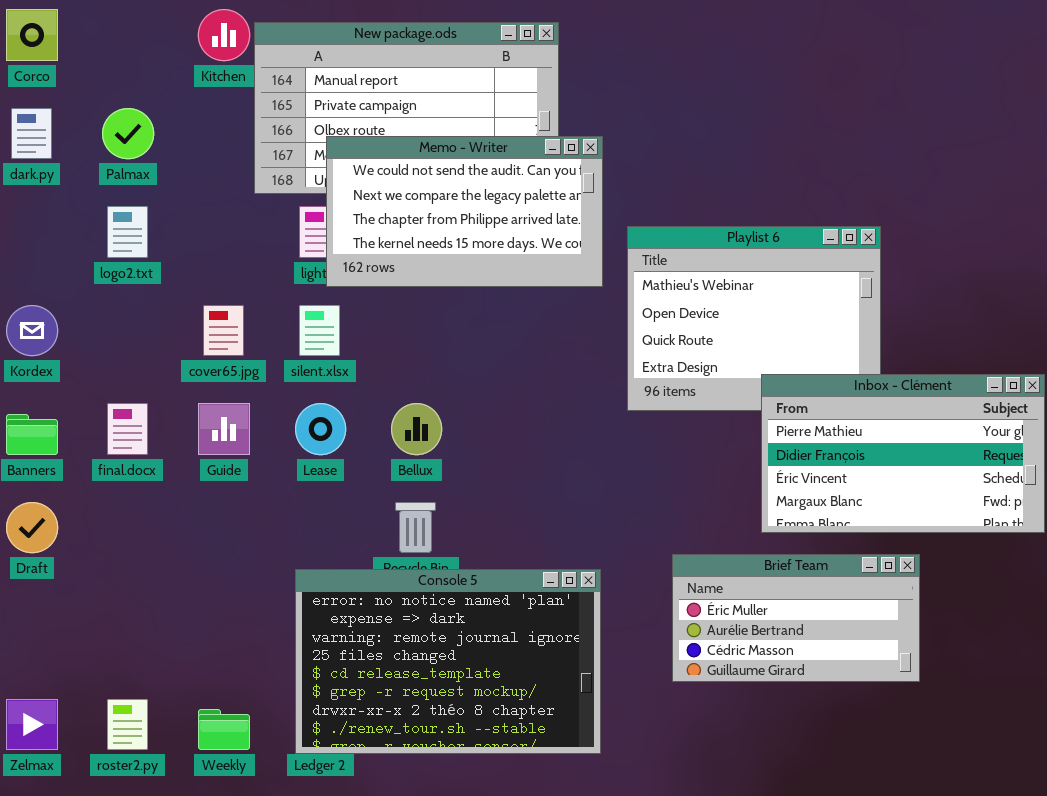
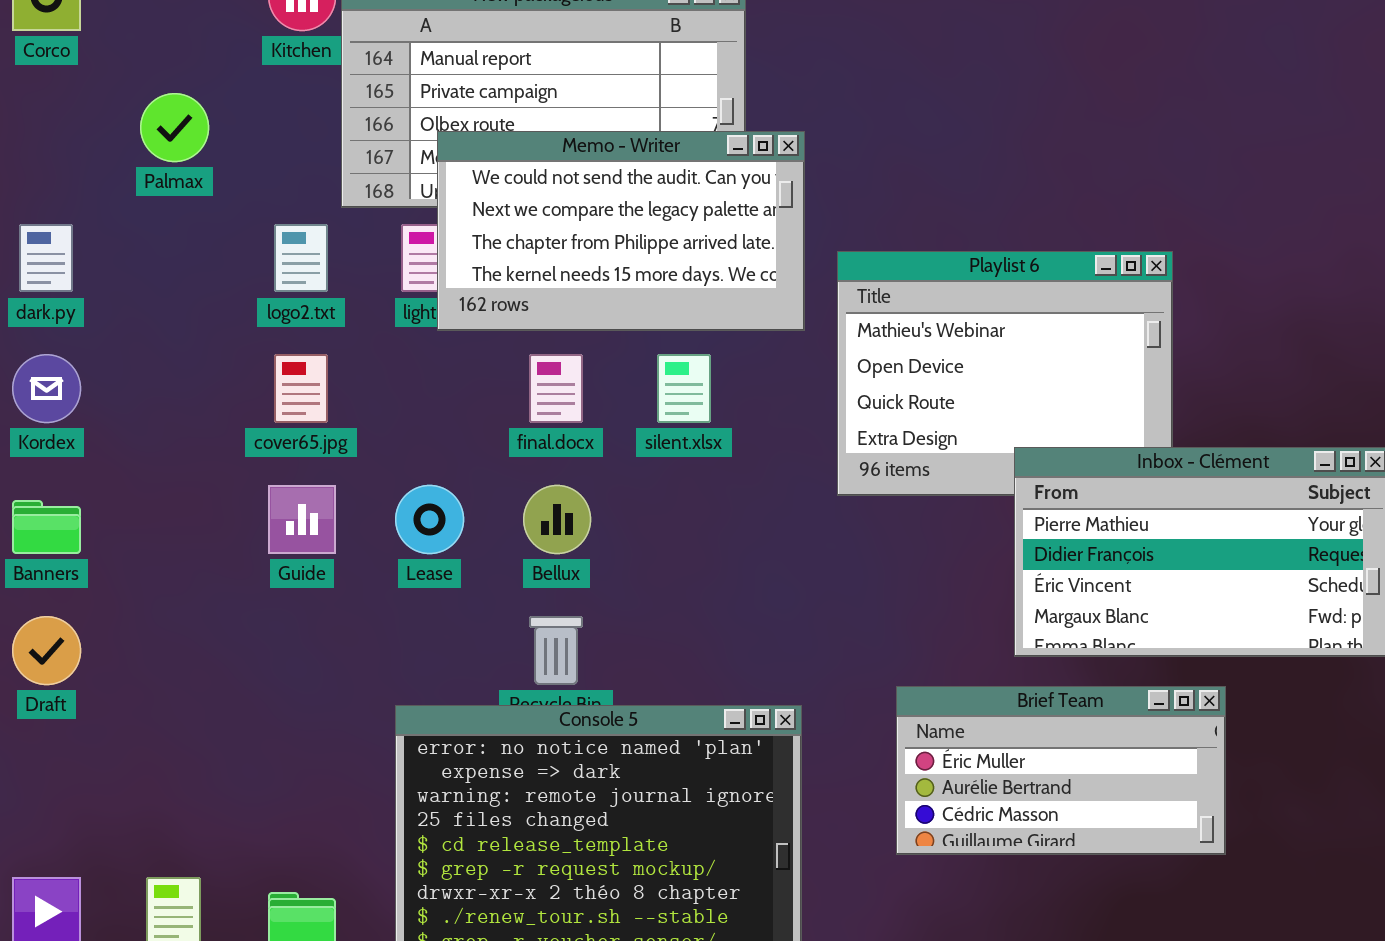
dark.py: [11,108,52,159] -> [19,224,73,292], moved
logo2.txt: [107,206,148,258] -> [274,224,328,292], moved
silent.xlsx: [299,305,340,356] -> [657,354,711,423], moved
final.docx: [107,403,148,455] -> [529,354,583,423], moved

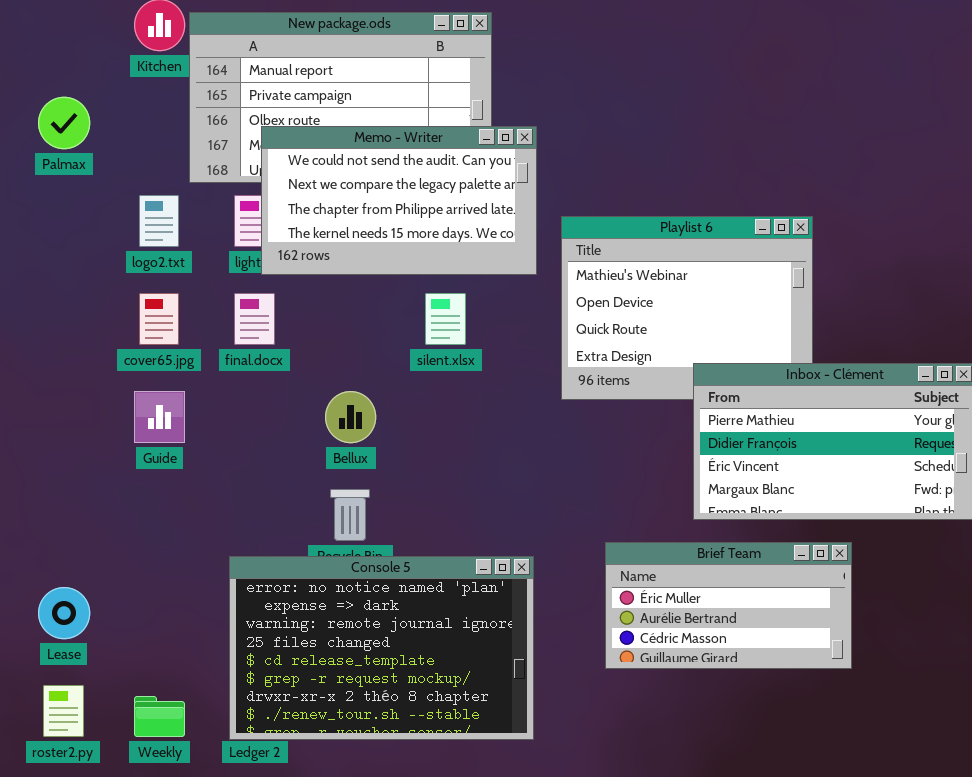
final.docx: [529,354,583,423] -> [234,293,275,345], moved
Lease: [395,485,464,554] -> [38,587,90,639], moved

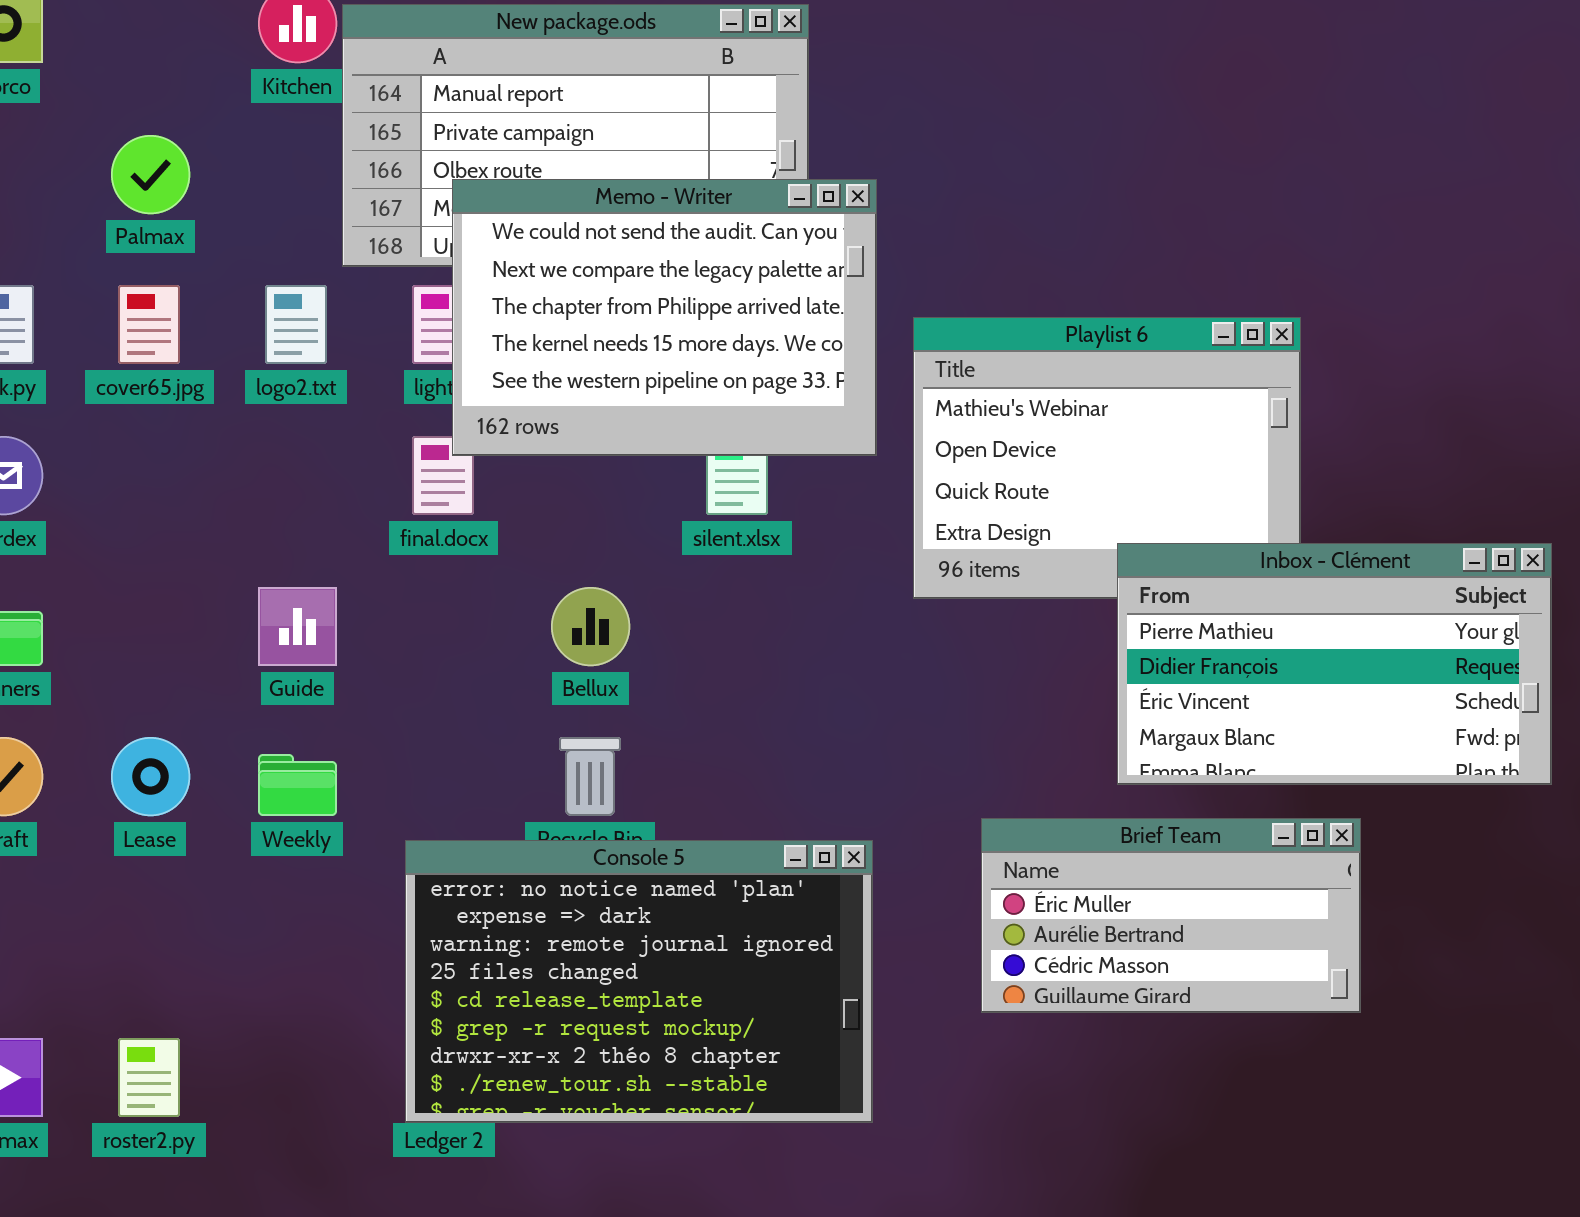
Memo - Writer: [261,126,537,275] -> [452,179,877,456], resized
cover65.jpg: [139,293,179,345] -> [118,285,180,364], moved
Lease: [38,587,90,639] -> [111,737,190,816], moved
Weekly: [134,696,185,737] -> [258,754,337,816], moved

